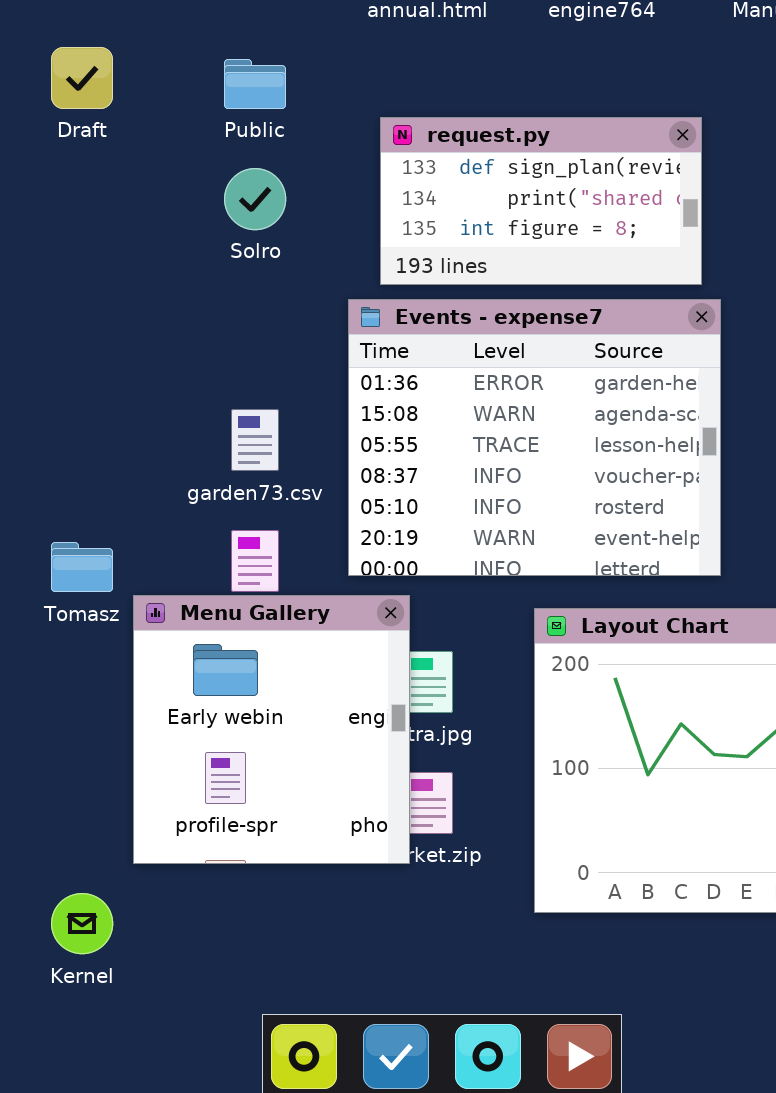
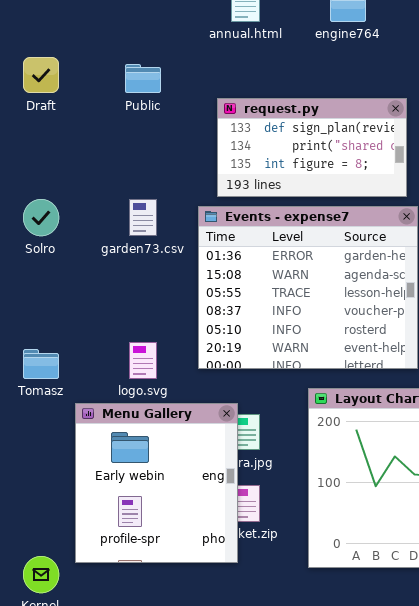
Solro: [224,168,286,230] -> [23,199,59,236], moved
garden73.csv: [231,409,279,471] -> [129,199,157,236], moved
Menu Gallery: [133,595,410,864] -> [75,403,238,563], moved

